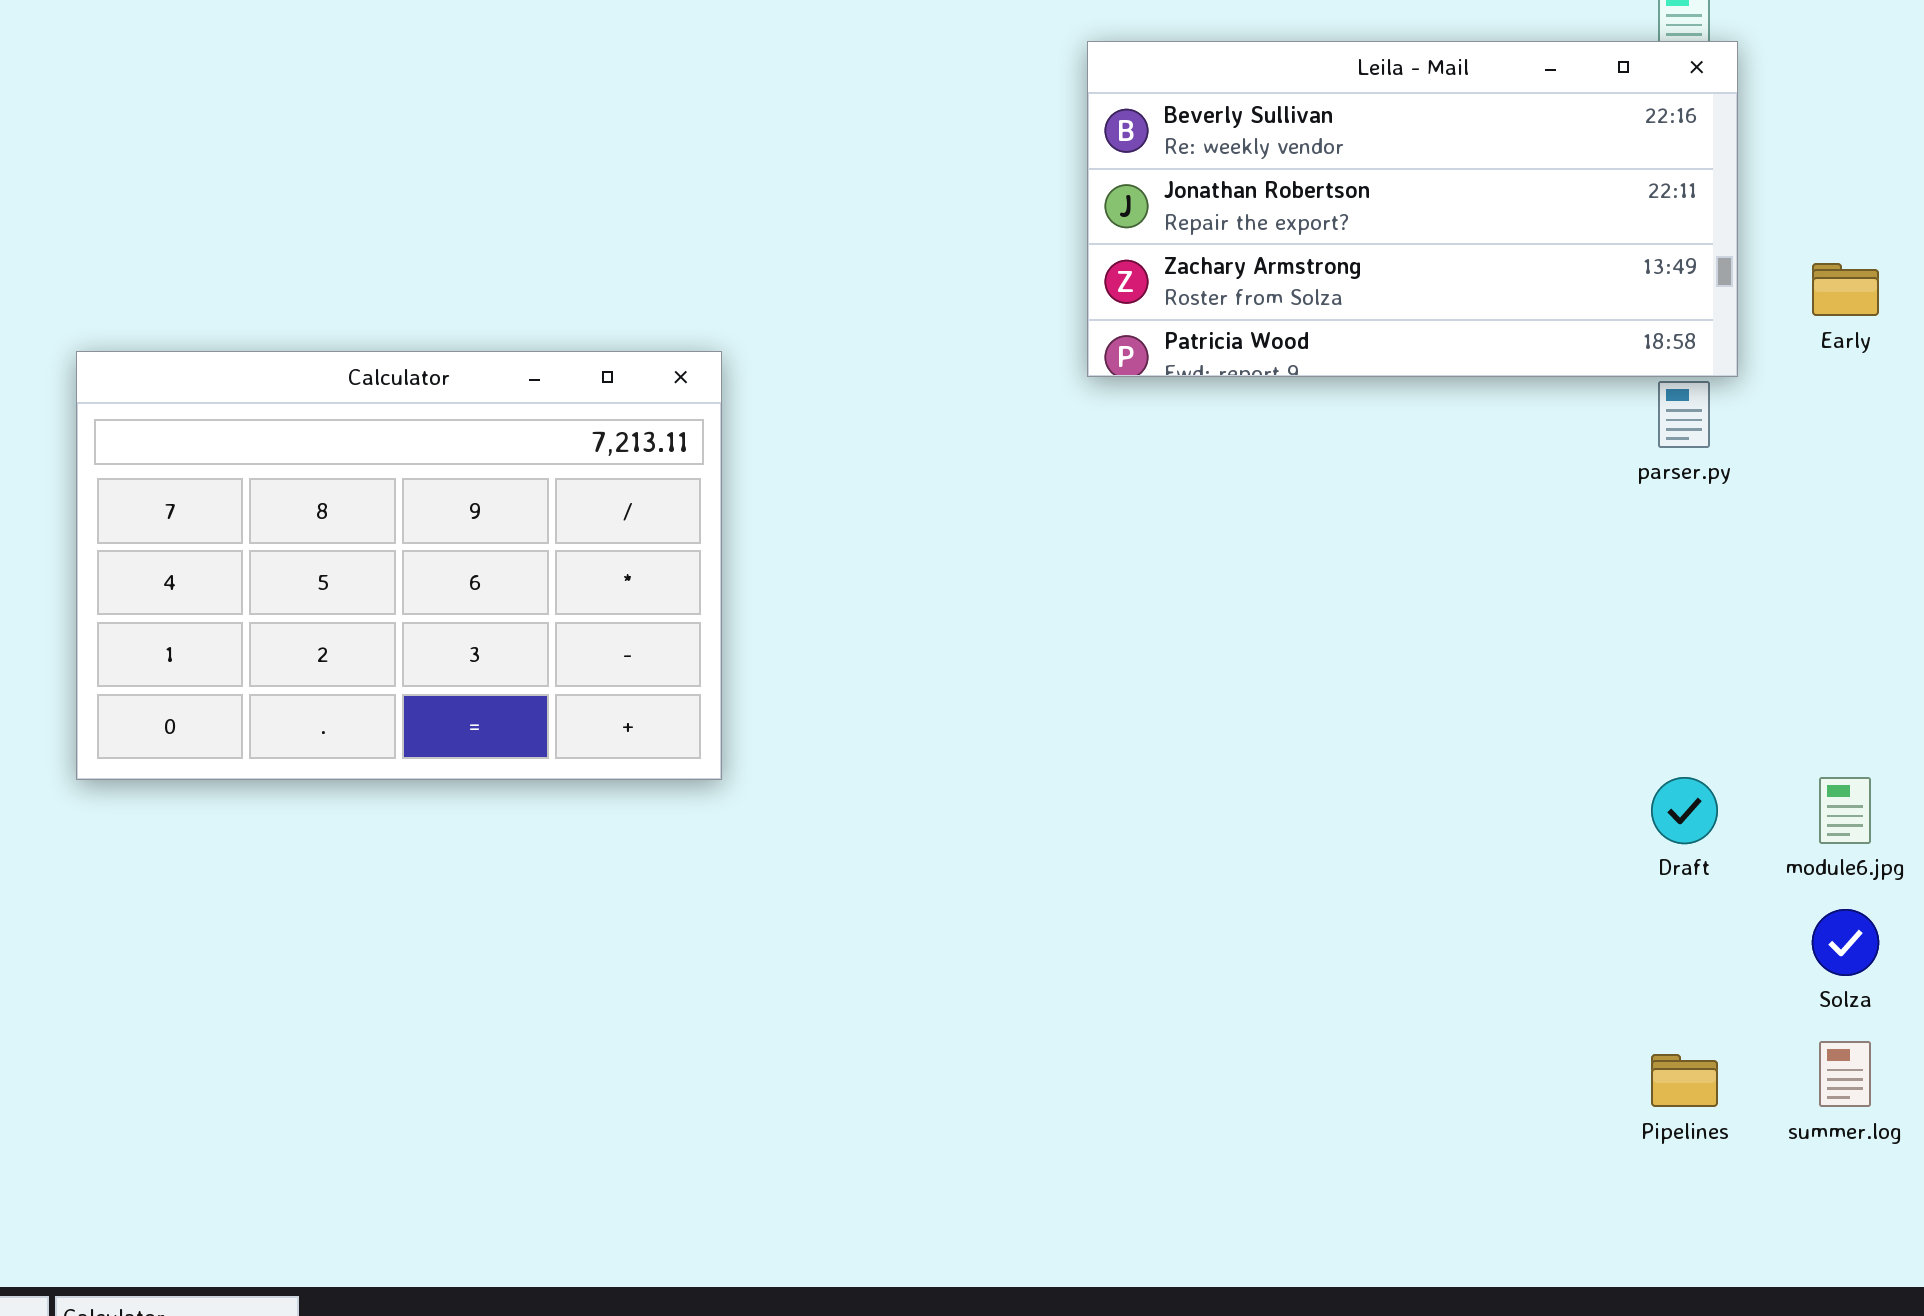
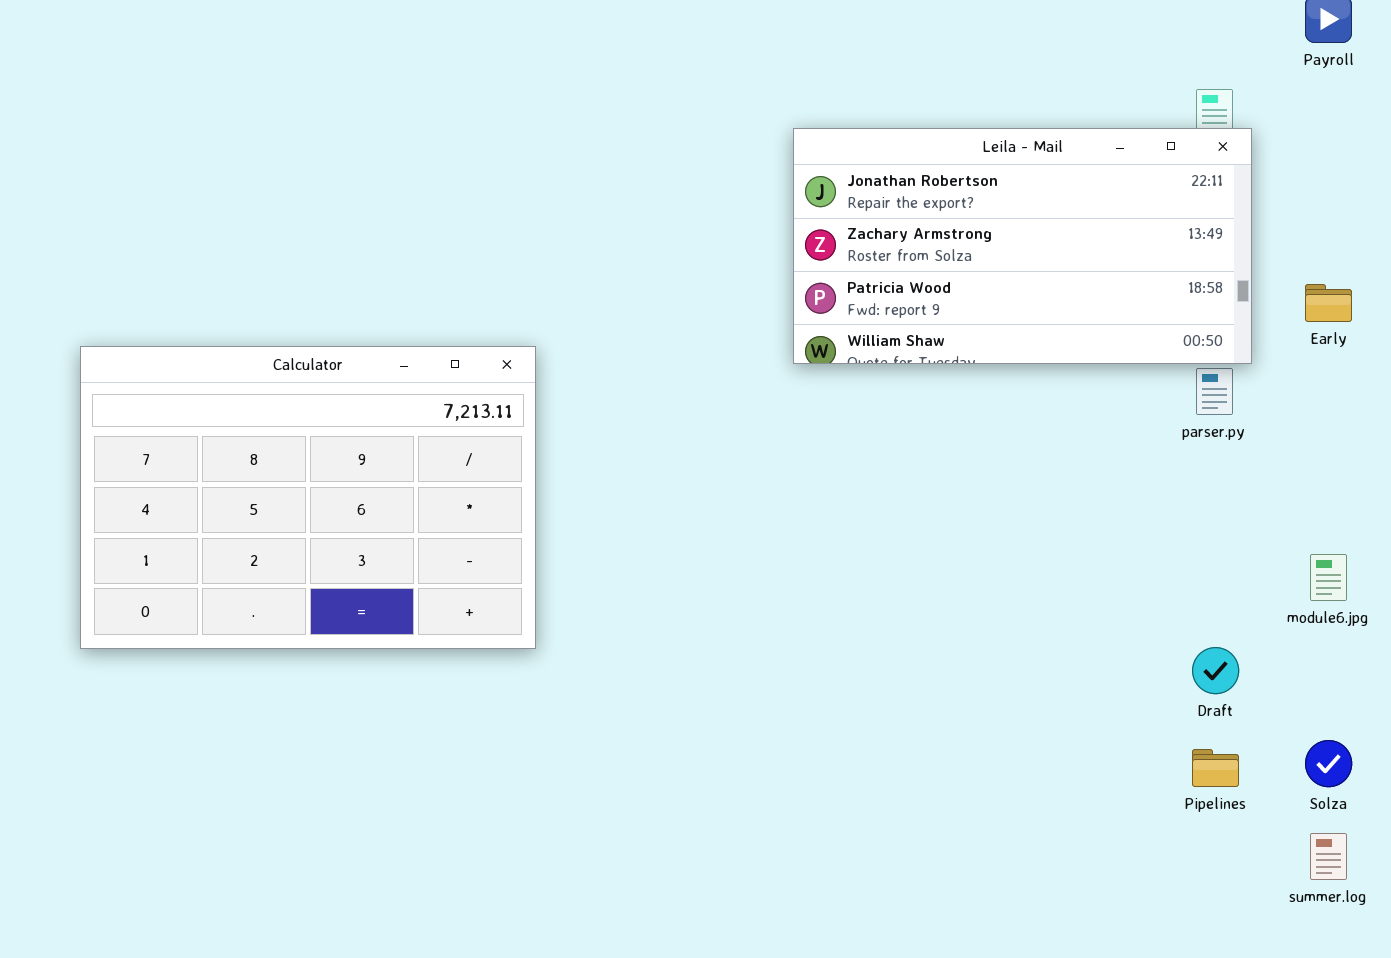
Leila - Mail: [1087,41,1738,377] -> [793,128,1252,364], scrolled down 1 row
module6.jpg: [1819,777,1871,844] -> [1310,554,1347,601], moved
Pipelines: [1651,1054,1718,1107] -> [1192,749,1239,787], moved

